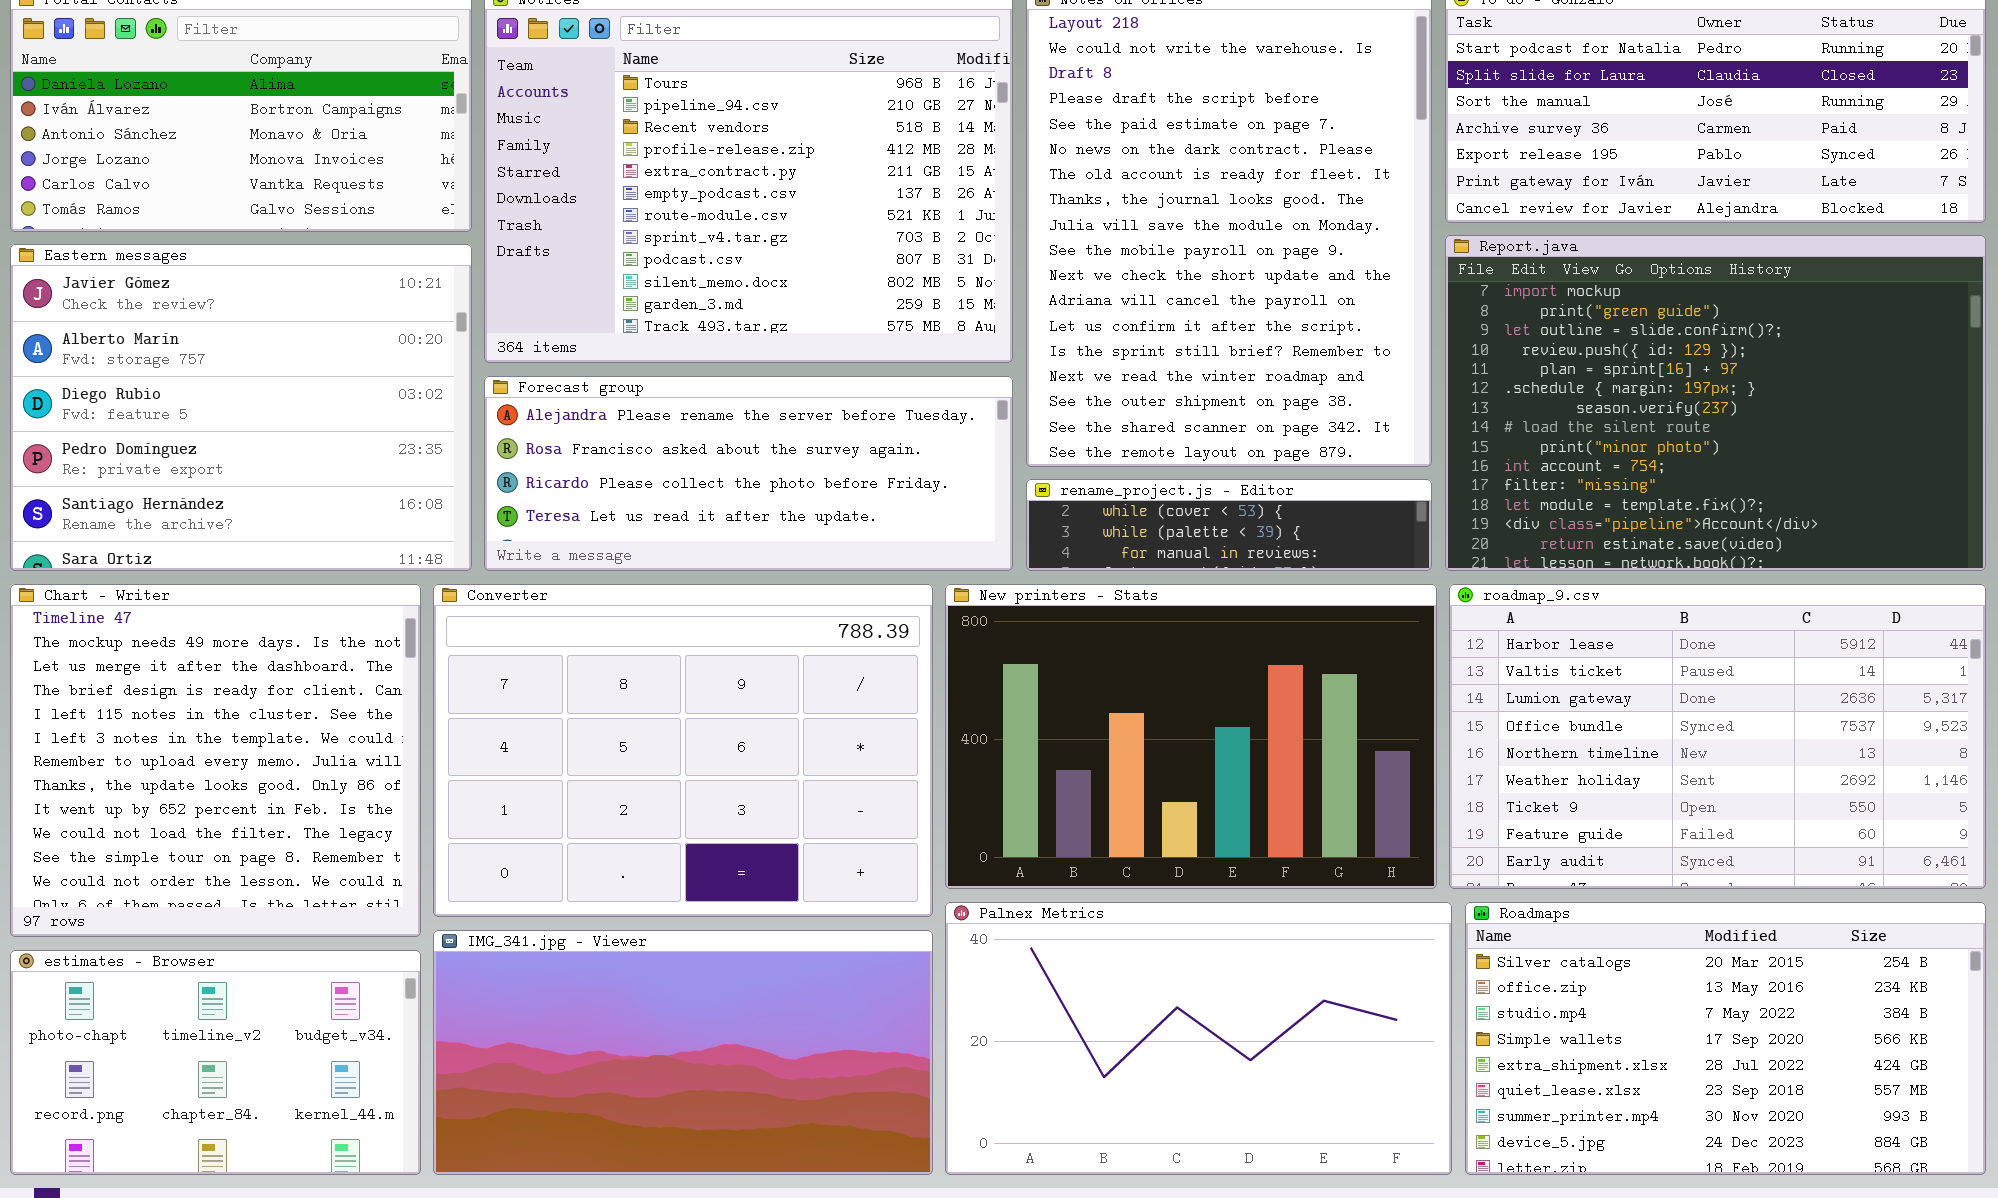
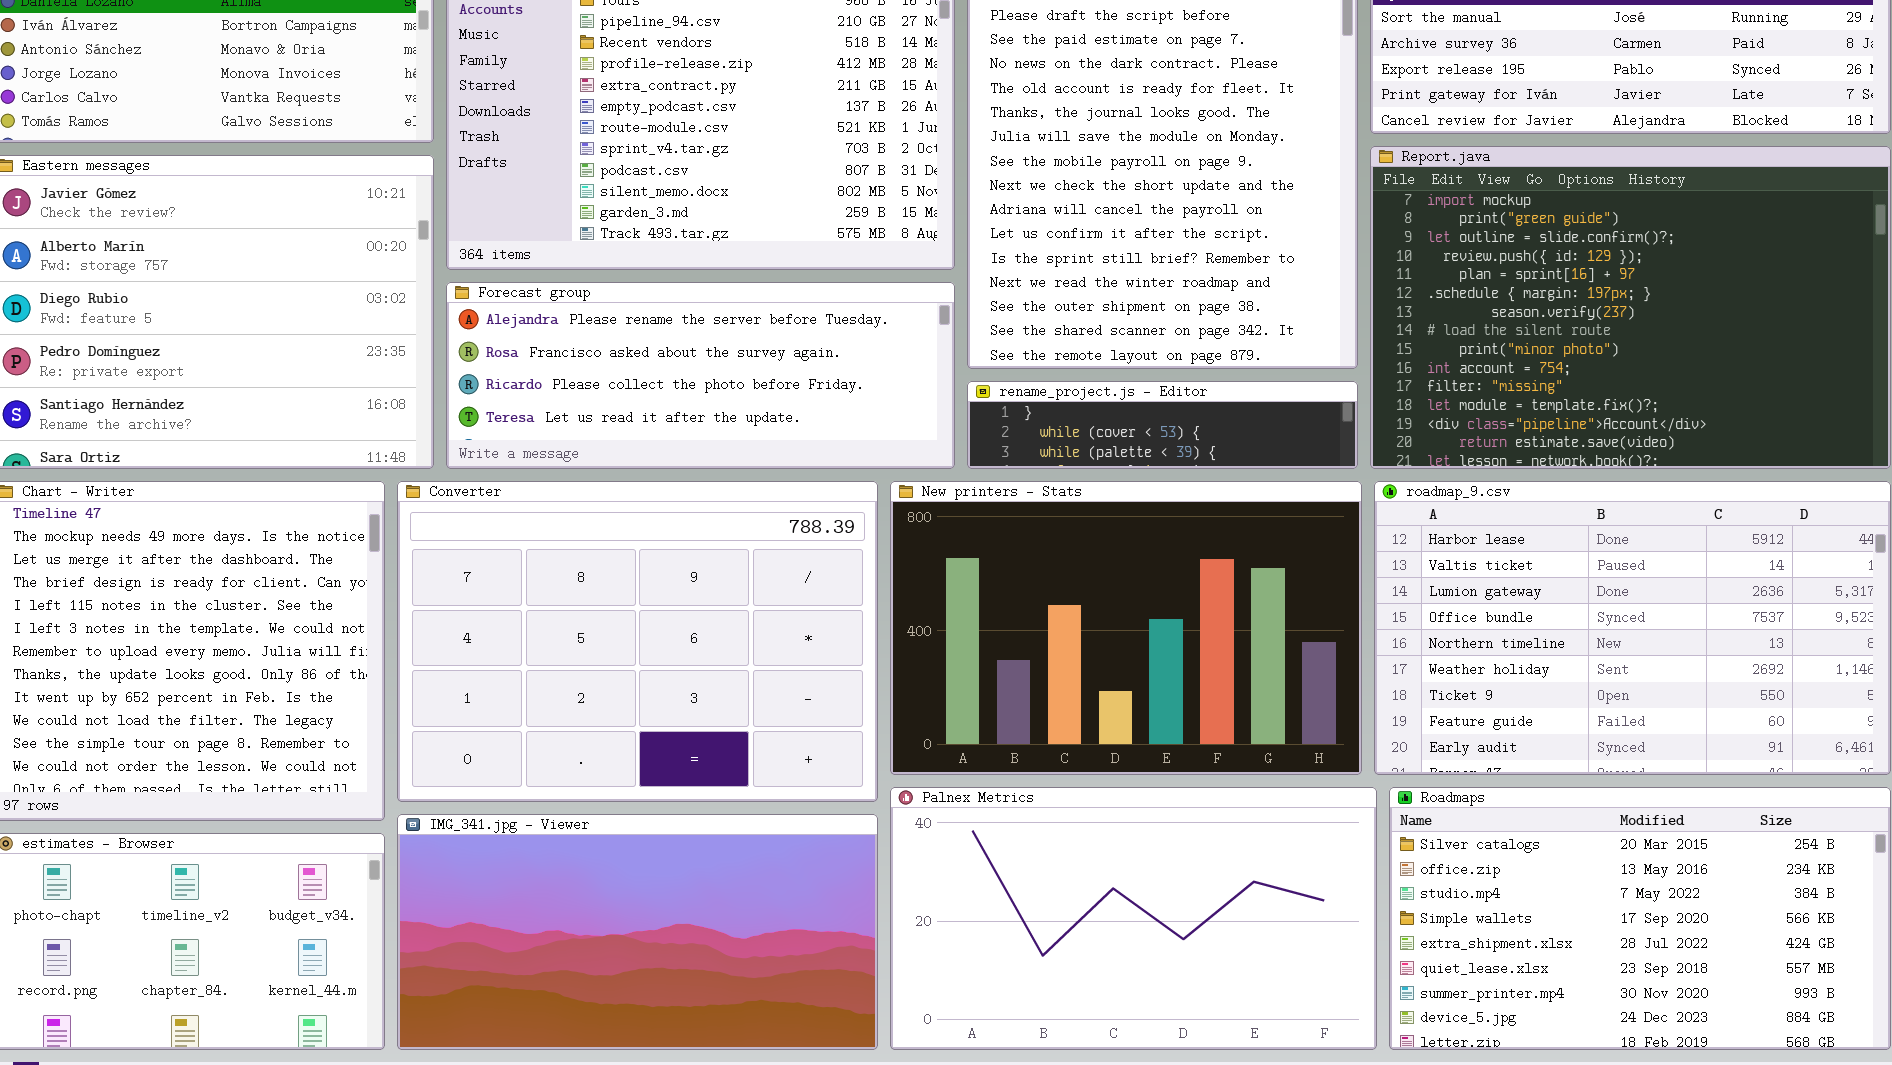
rename_project.js - Editor: [1026,479,1432,571] -> [967,381,1358,469], scrolled up 1 row

